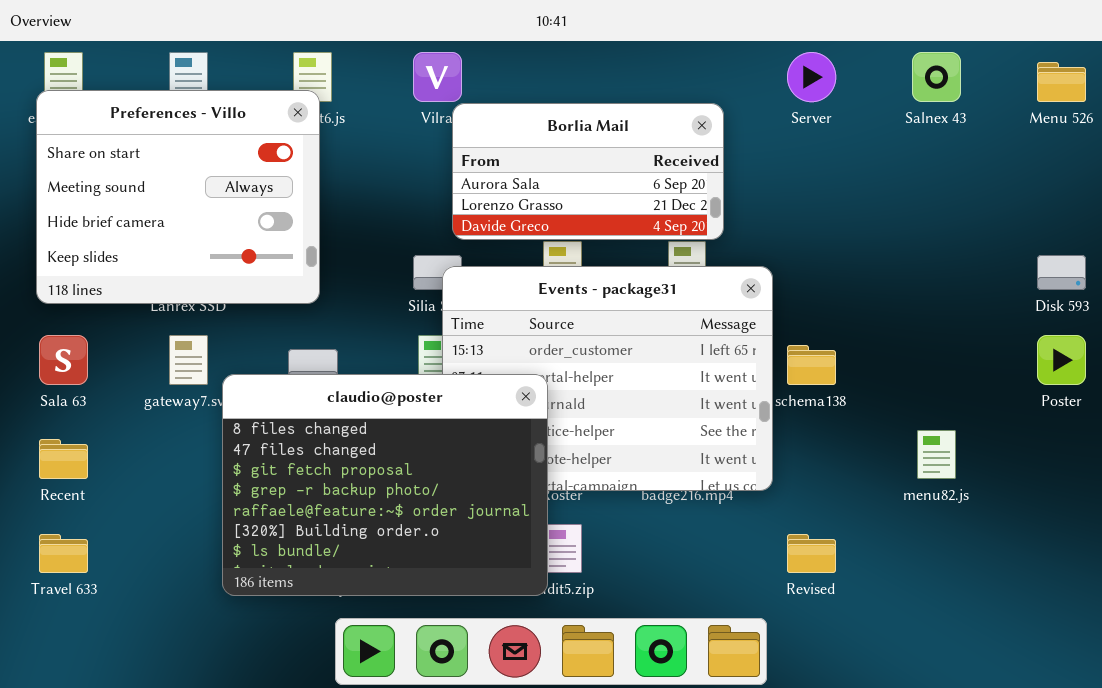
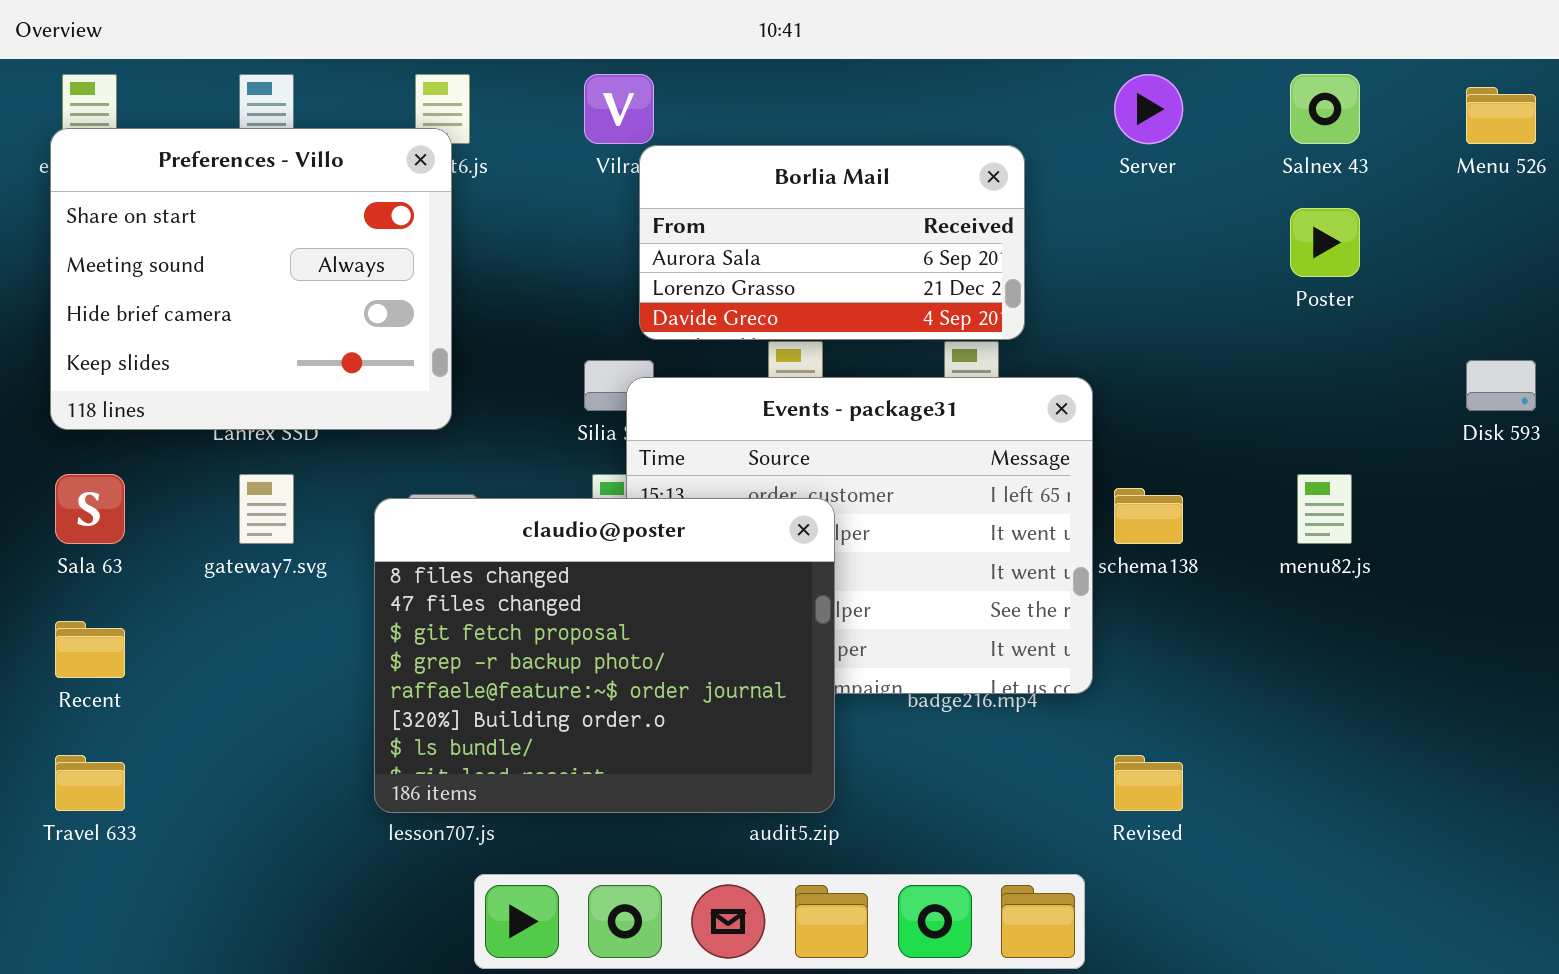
Poster: [1037,335,1086,385] -> [1290,208,1360,277], moved
claudio@poster: [222,374,548,596] -> [374,498,835,813], moved
menu82.js: [917,430,956,479] -> [1297,474,1352,544], moved

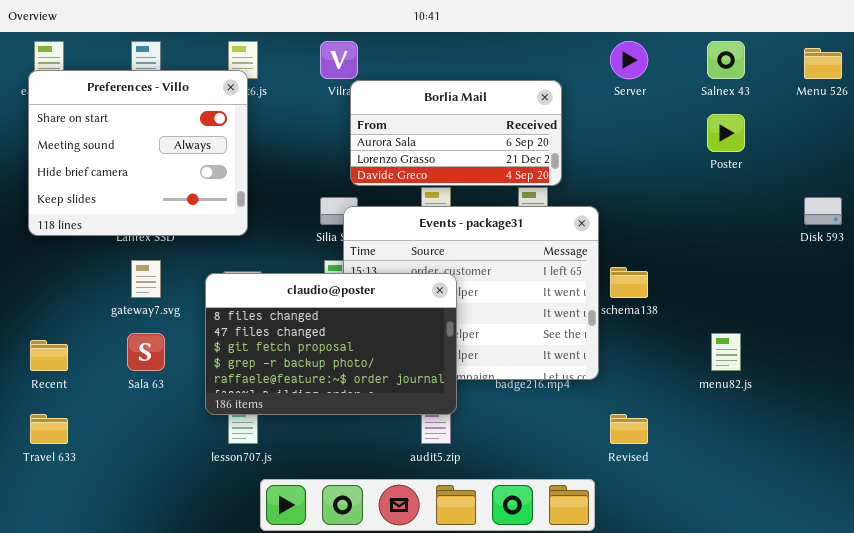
Sala 63: [55,474,125,544] -> [127,333,165,371], moved
menu82.js: [1297,474,1352,544] -> [711,333,741,371], moved
claudio@poster: [374,498,835,813] -> [205,273,457,415], resized

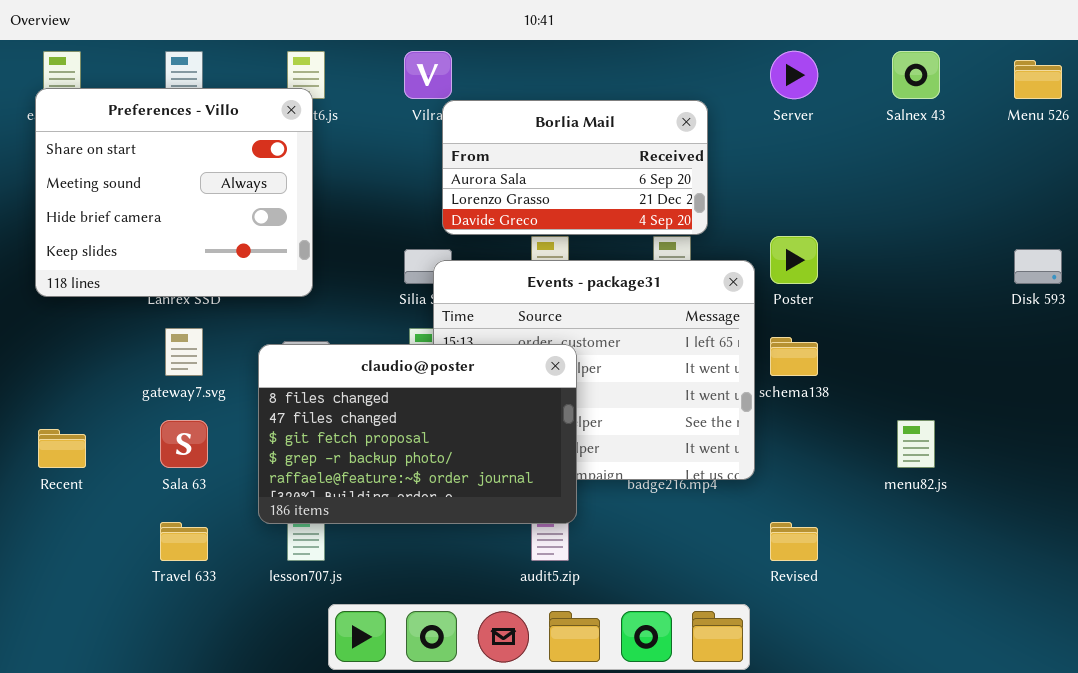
Poster: [707,114,745,152] -> [770,236,818,284], moved
Travel 633: [30,414,68,444] -> [160,522,208,561], moved

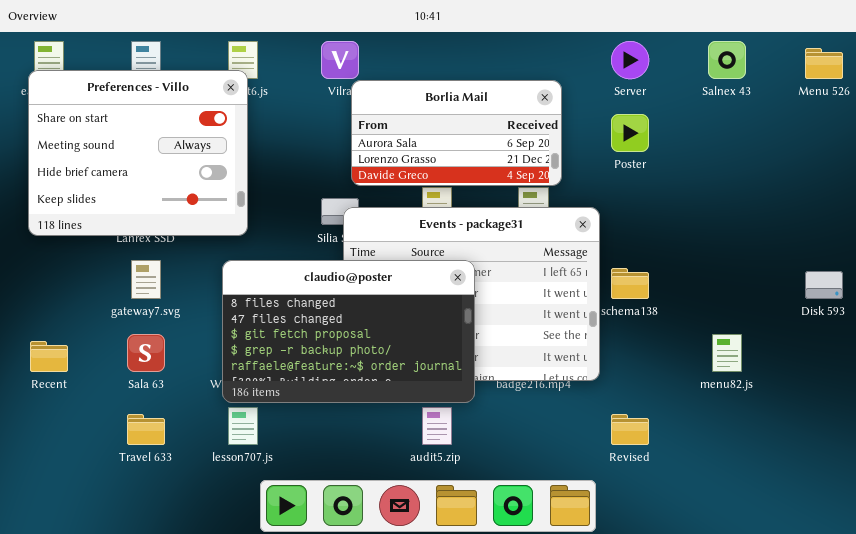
Poster: [770,236,818,284] -> [611,114,649,152], moved
Disk 593: [1014,249,1062,284] -> [805,271,843,299], moved
claudio@poster: [258,344,577,524] -> [222,260,475,403], moved

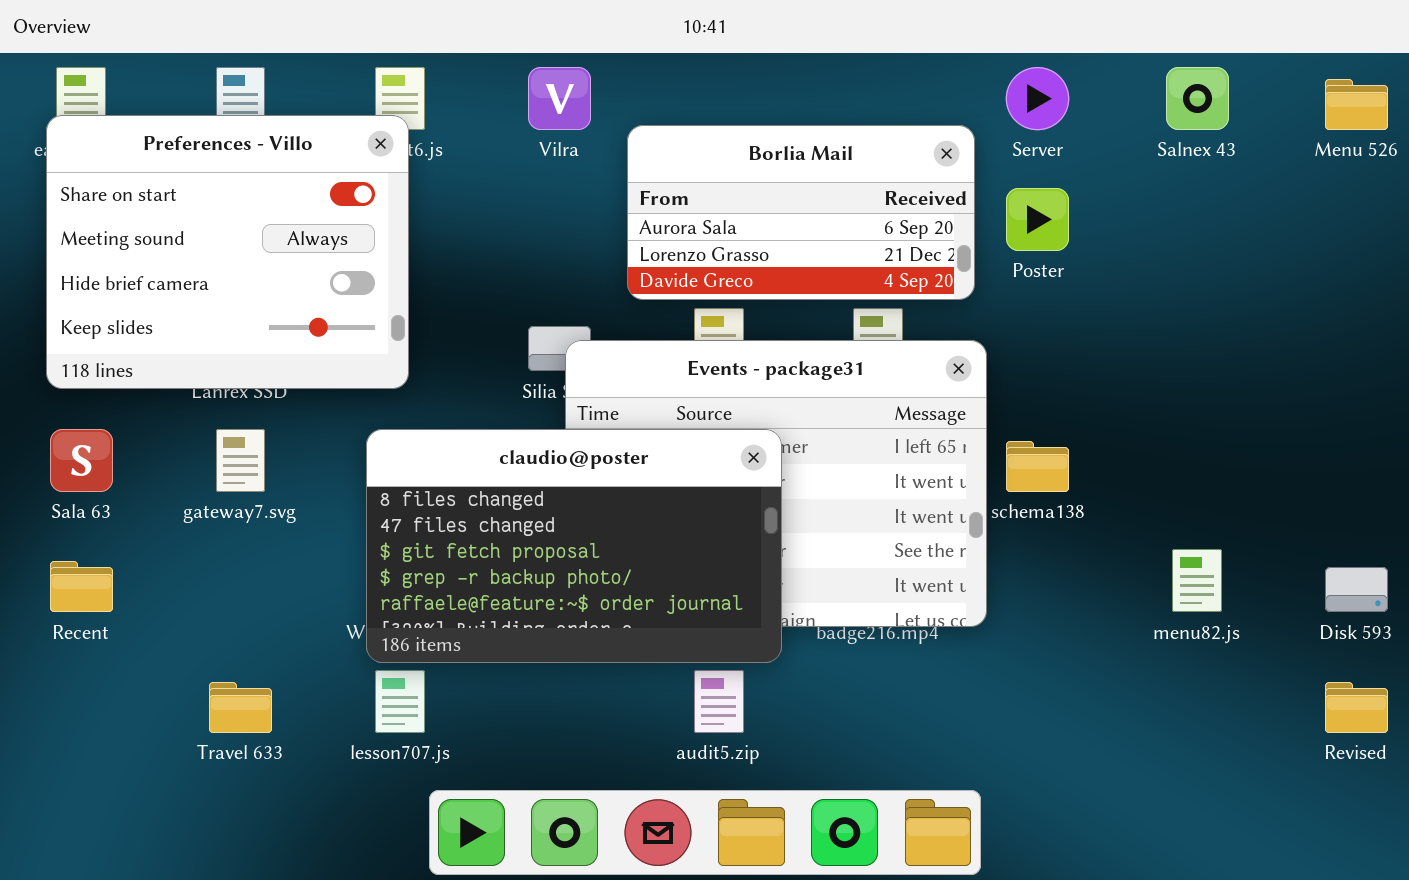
Borlia Mail: [351,80,562,186] -> [627,125,975,300], moved
Disk 593: [805,271,843,299] -> [1325,567,1388,612], moved
Sala 63: [127,334,165,372] -> [50,429,113,492], moved
Revised: [611,414,649,445] -> [1325,682,1388,733], moved

